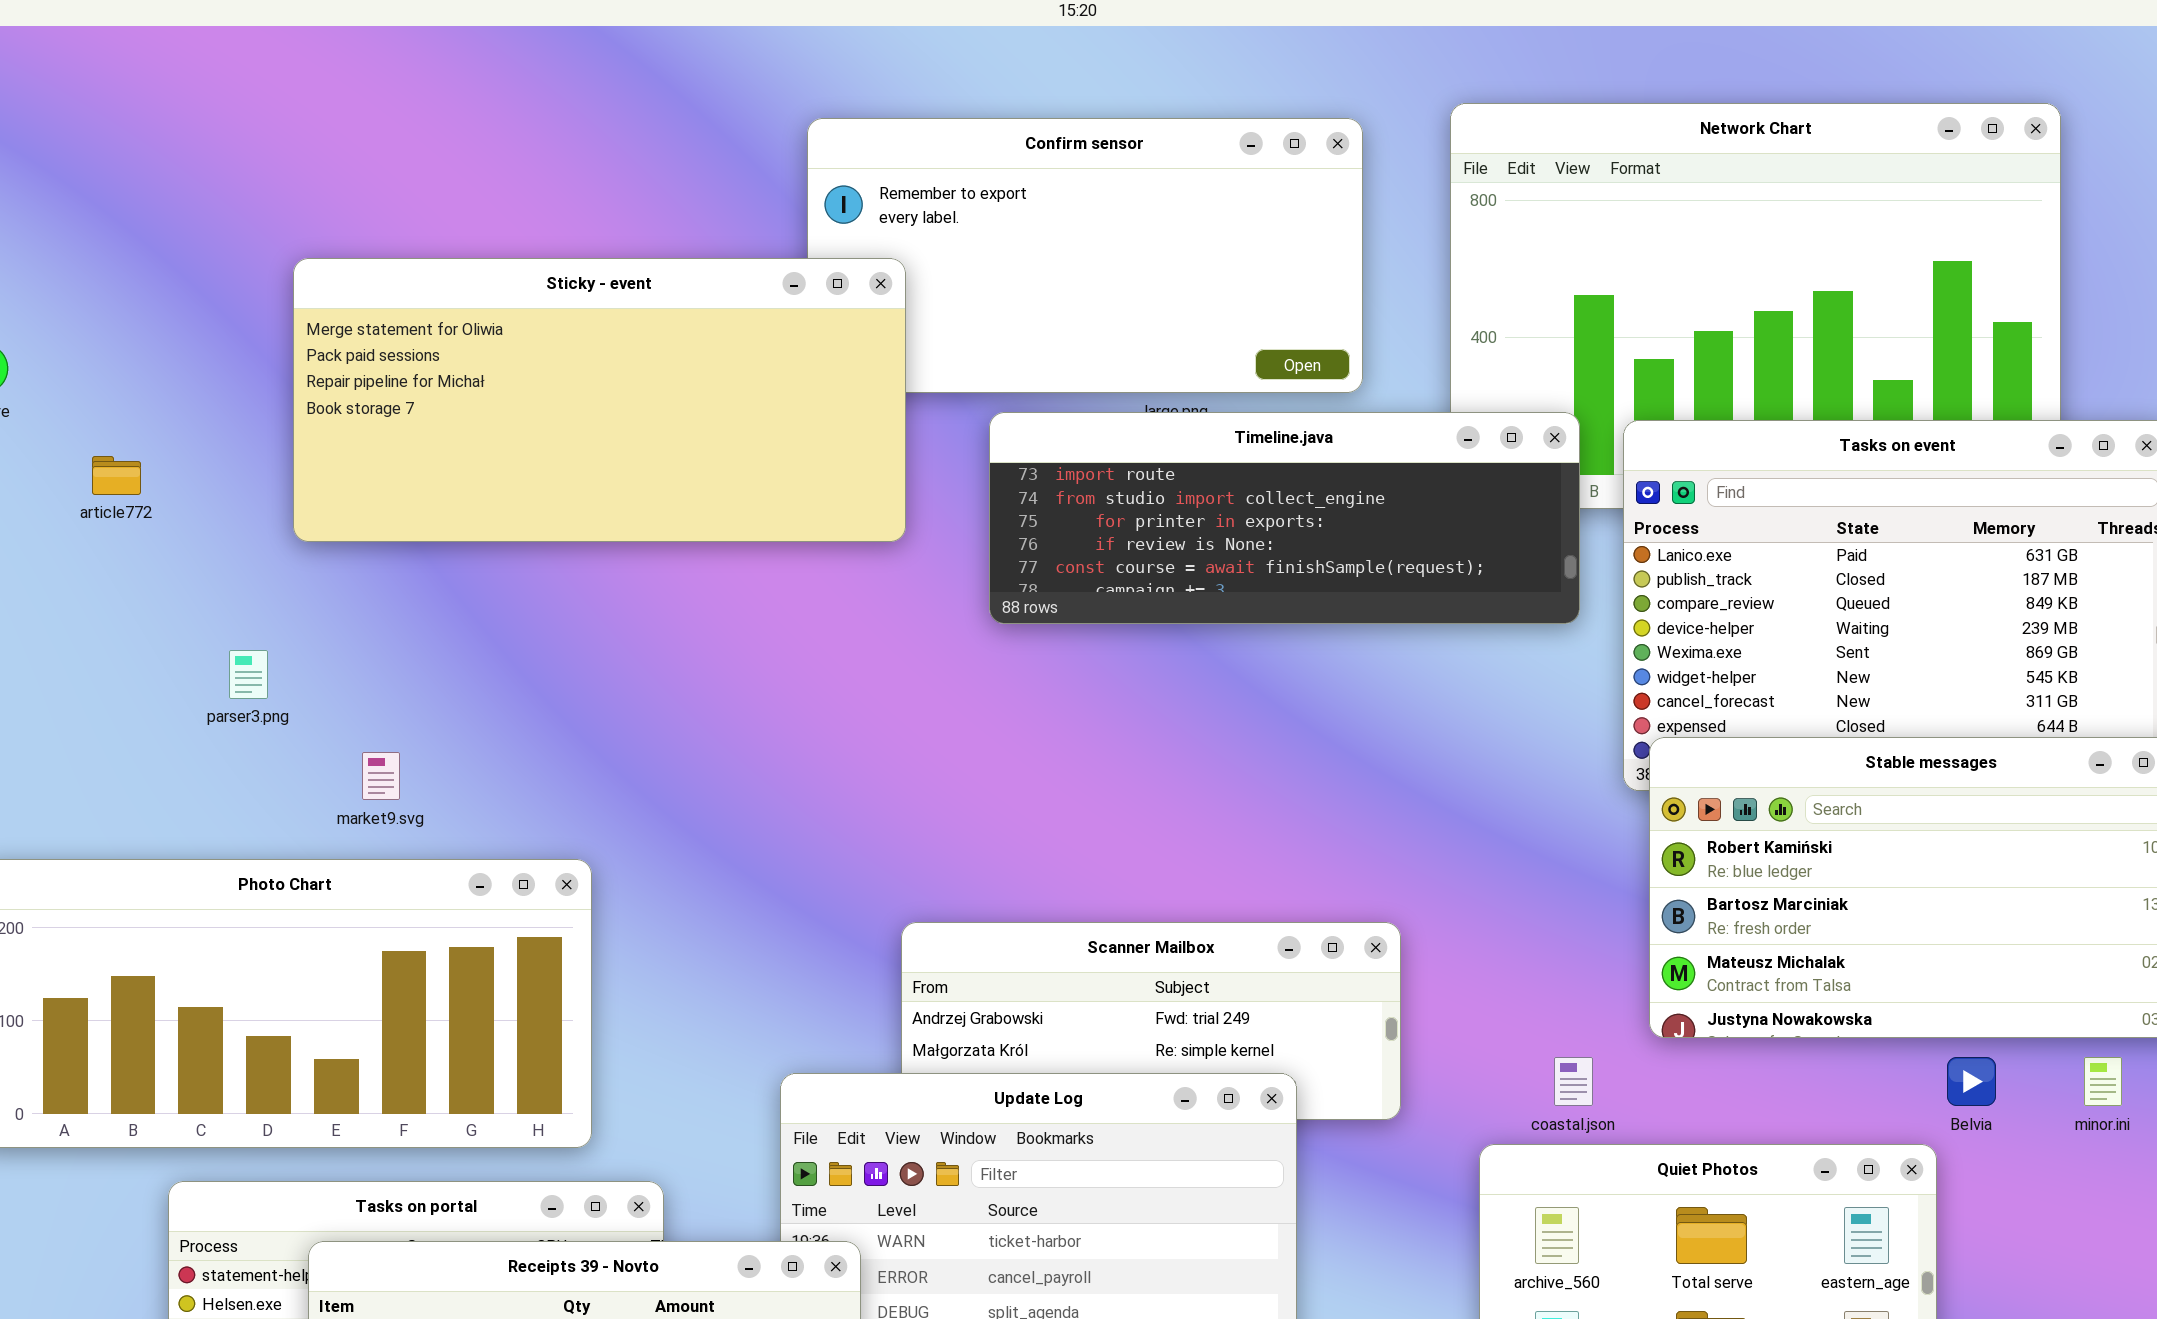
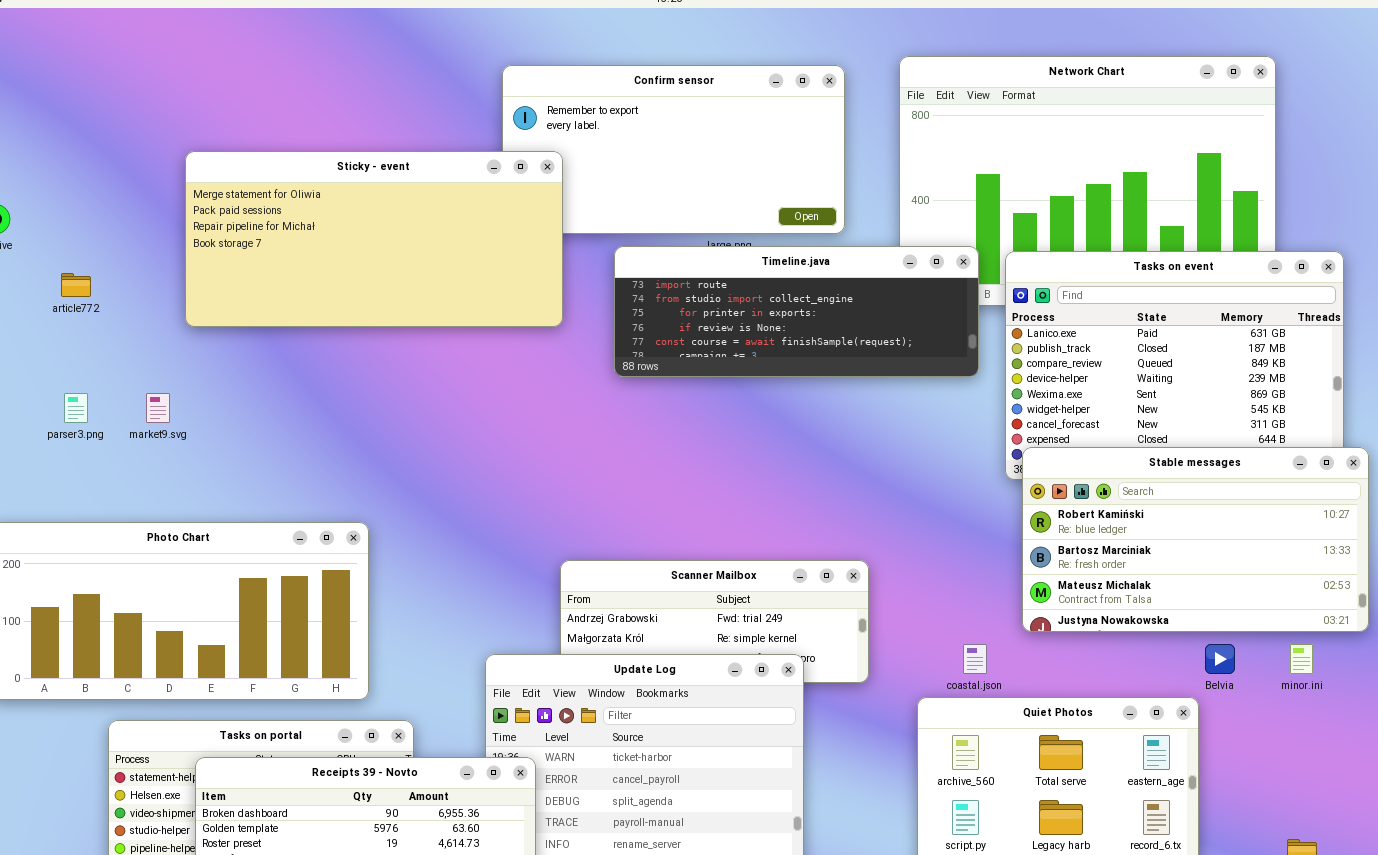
parser3.png: [229,650,268,699] -> [64,393,88,423], moved
market9.svg: [362,752,400,800] -> [146,393,170,423], moved

